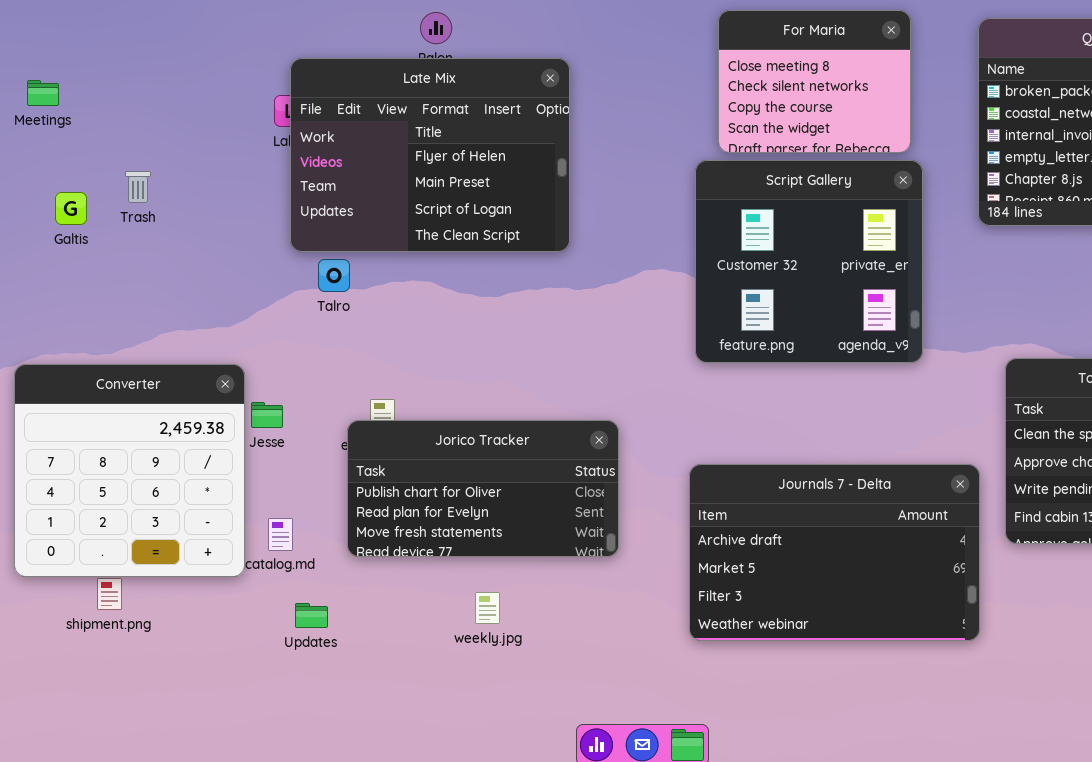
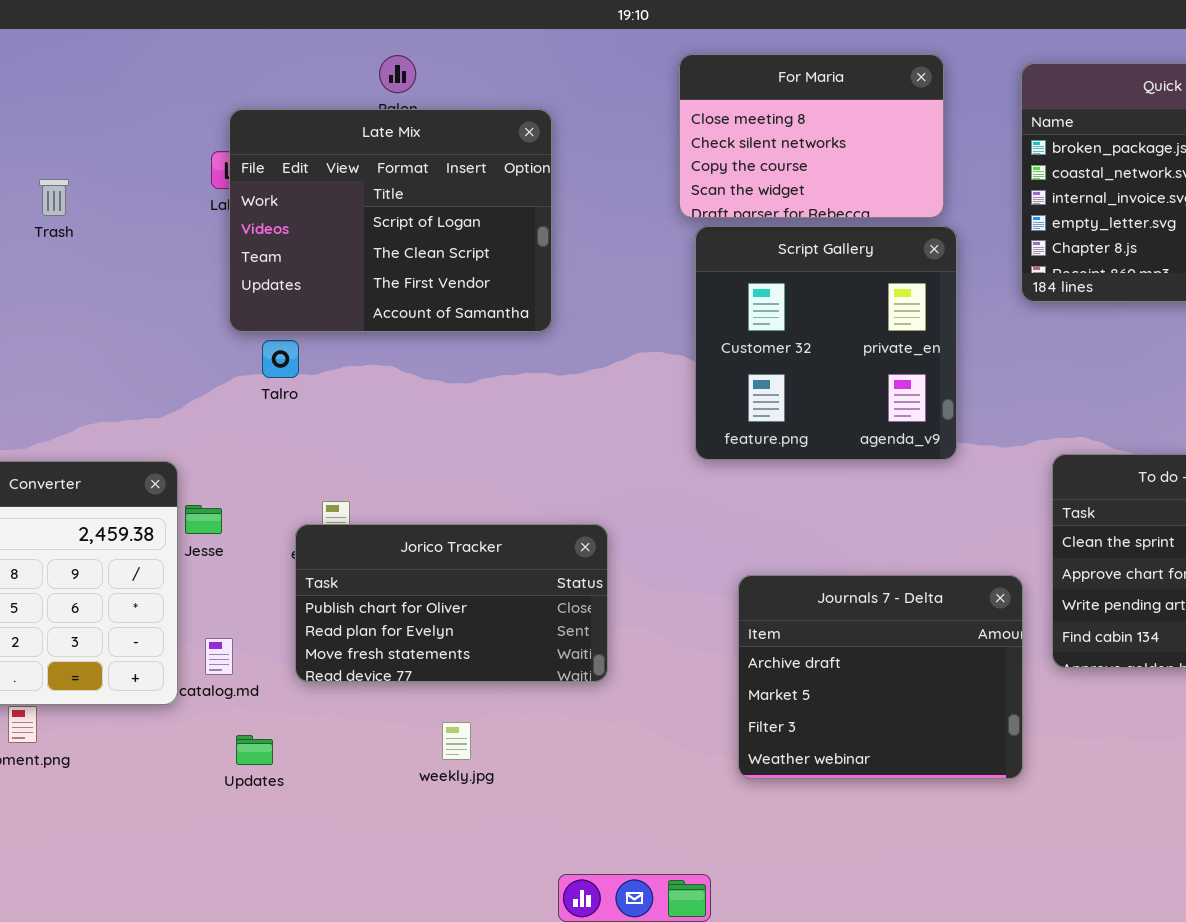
For Maria: [718,10,911,153] -> [679,54,944,218], resized
Late Mix: [290,58,570,252] -> [229,109,552,332], scrolled down 2 rows
Trash: [125,171,151,203] -> [39,179,69,216], moved
Journals 7 - Delta: [689,464,980,641] -> [738,575,1023,779], resized

